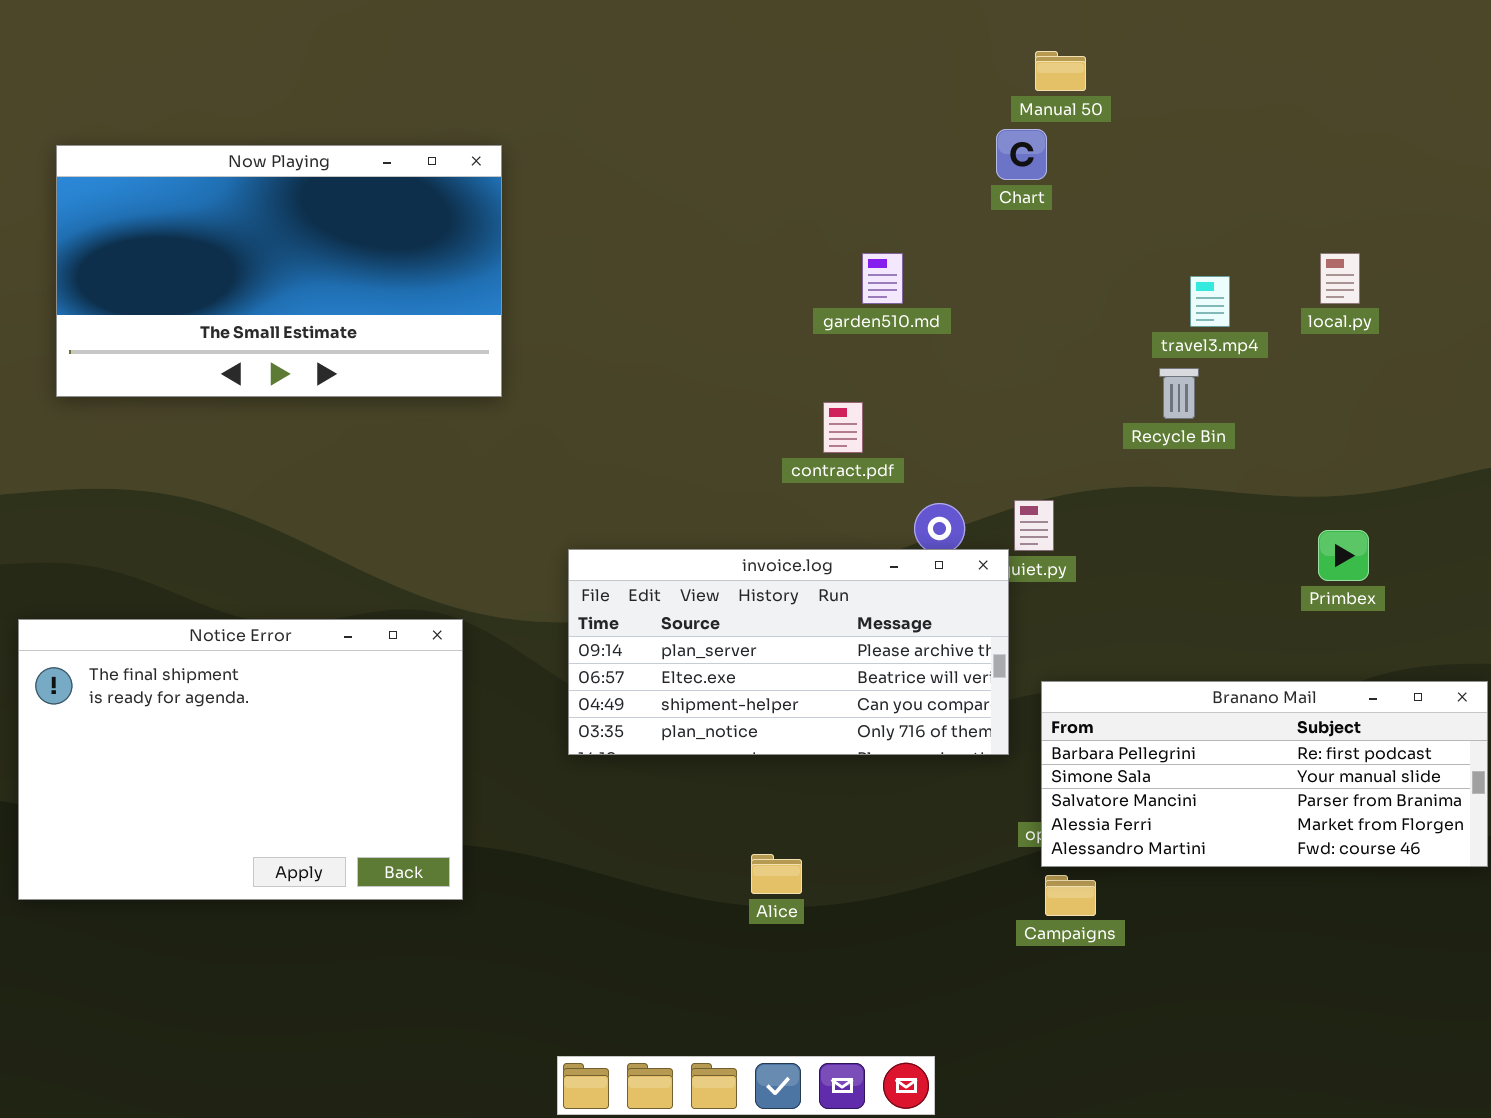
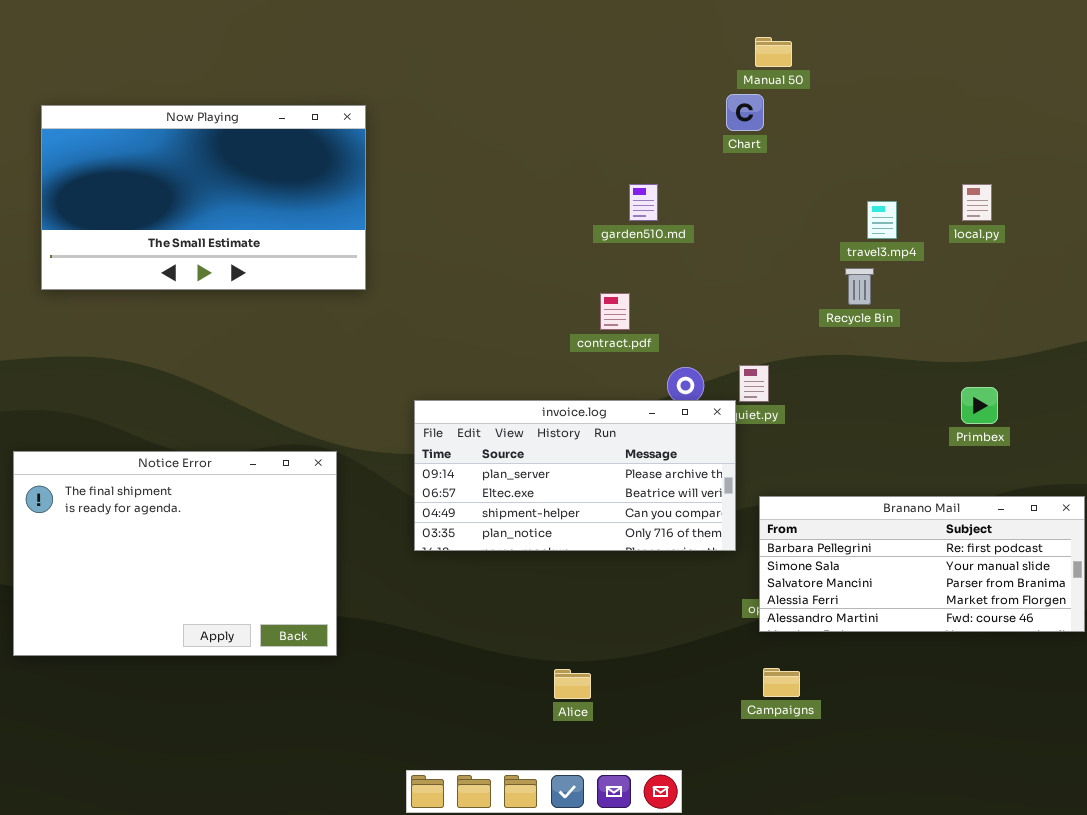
Alice: [751,854,802,894] -> [554,669,591,699], moved
Campaigns: [1045,875,1096,916] -> [763,668,800,697], moved

